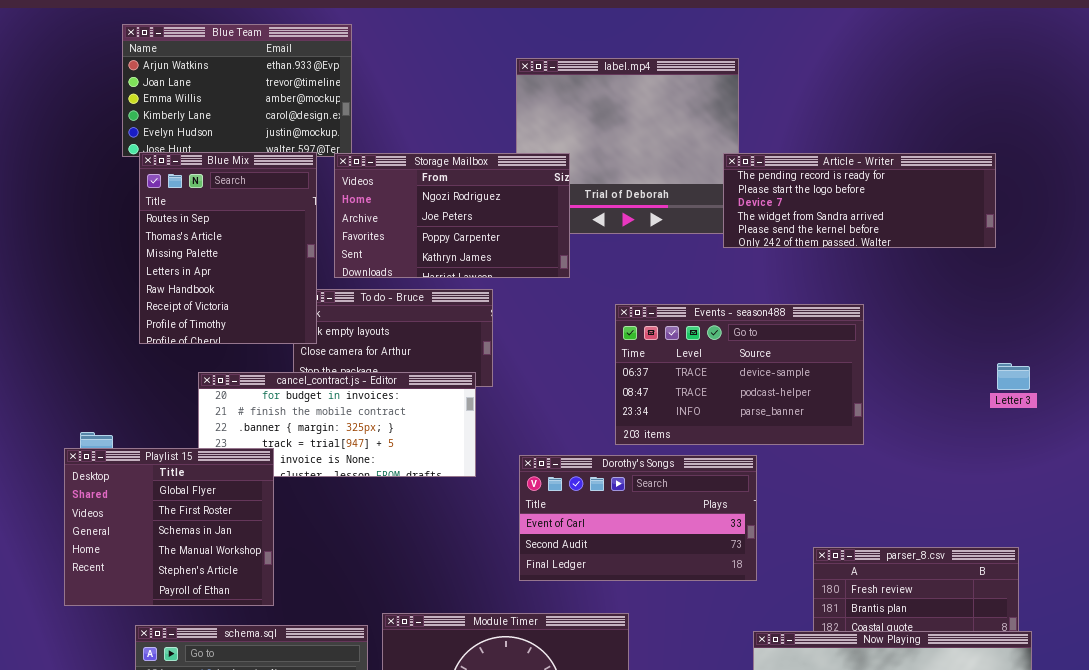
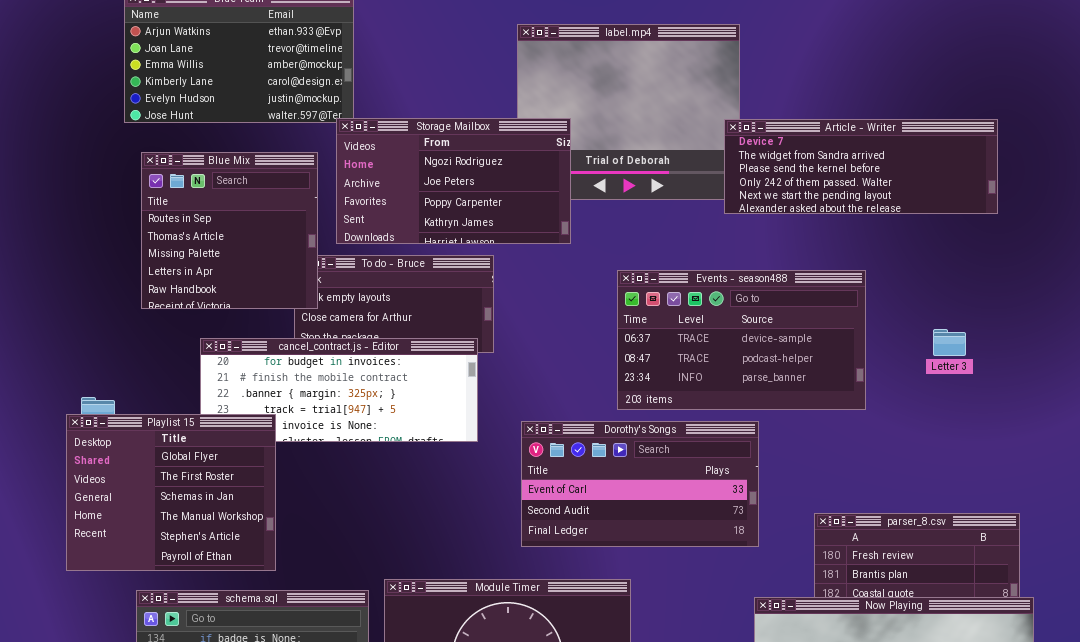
Blue Mix: [139,152,317,344] -> [141,152,318,309], resized
Article - Writer: [723,153,996,248] -> [724,119,998,214], scrolled down 2 rows
Letter 3: [997,363,1030,390] -> [933,329,966,356], moved

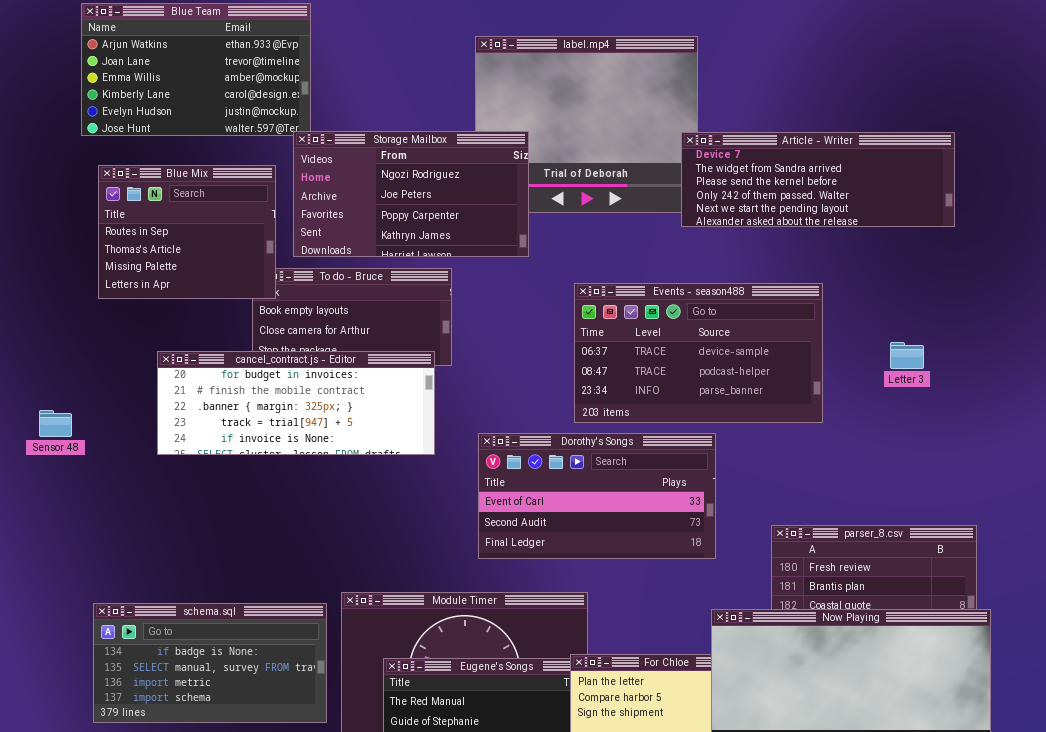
Blue Mix: [141,152,318,309] -> [98,165,276,299], resized
Playlist 15: [66,414,276,571] -> none, closed

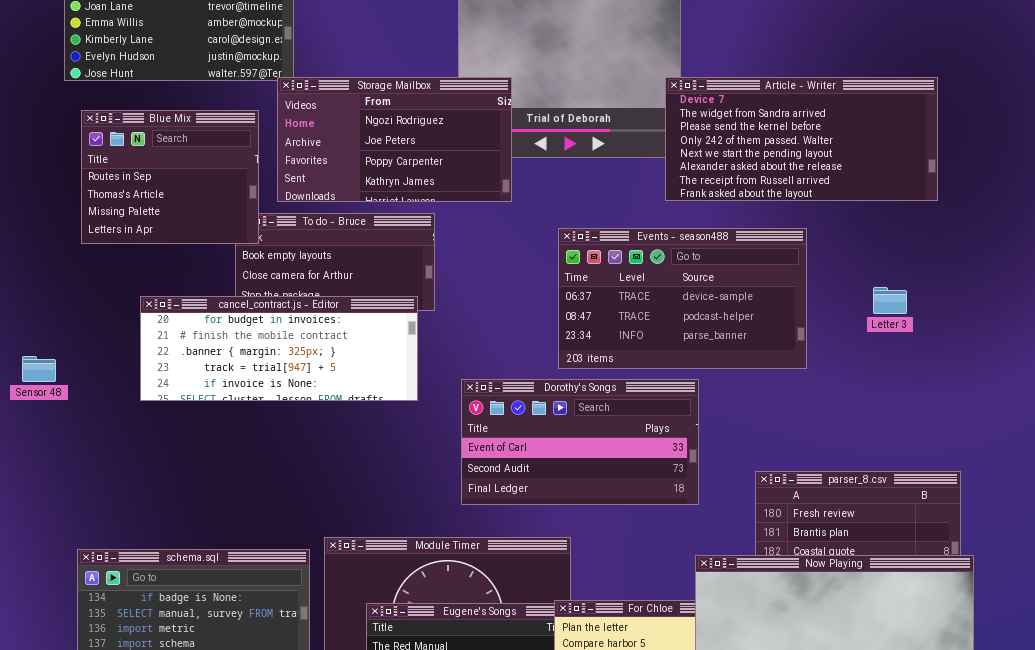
Article - Writer: [681,132,955,227] -> [665,77,938,201], resized

